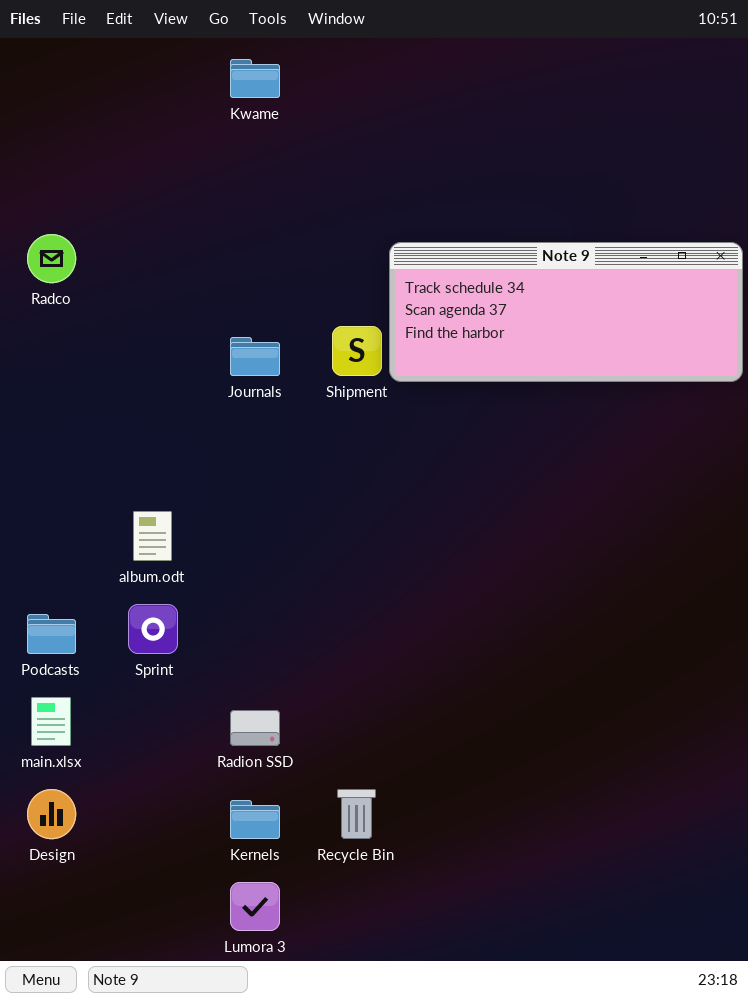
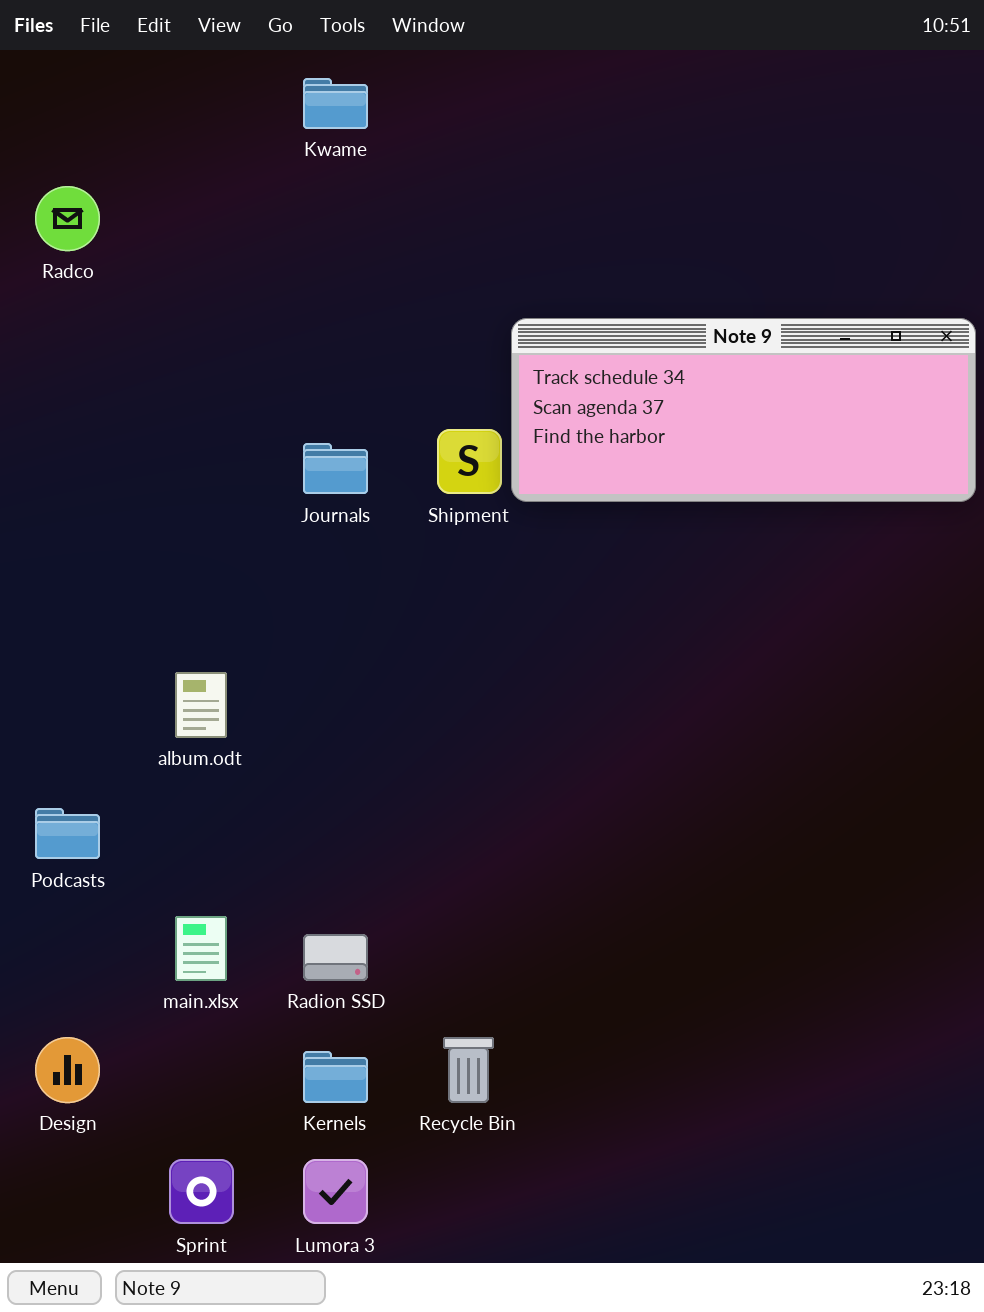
Radco: [27,234,76,283] -> [35,186,100,251], moved
Sprint: [128,604,178,654] -> [169,1159,234,1224], moved
main.xlsx: [31,697,71,746] -> [175,916,227,981], moved

